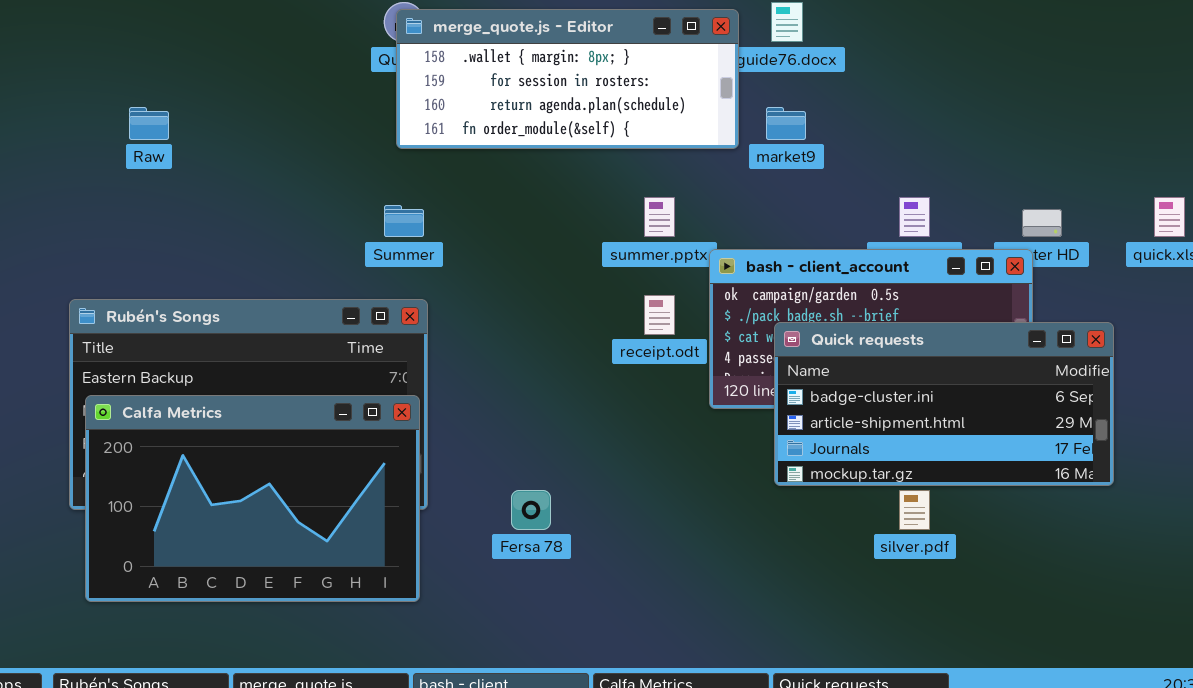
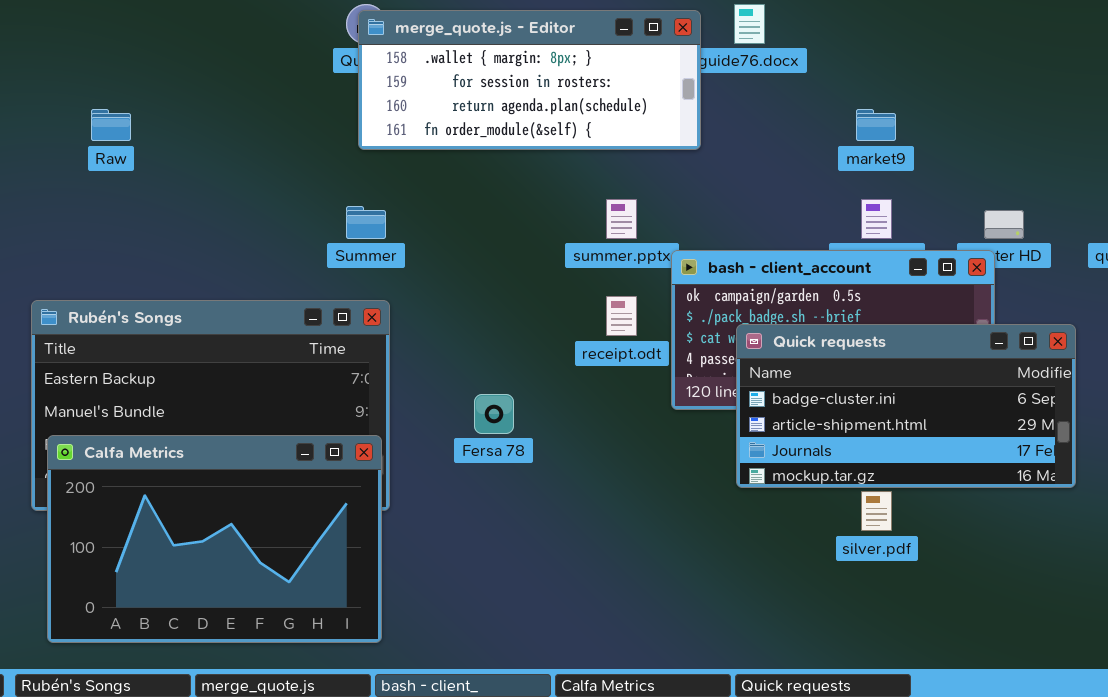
market9: [766,107,806,140] -> [856,109,896,141], moved
Calfa Metrics: [85,395,420,602] -> [47,435,382,643], moved
Fersa 78: [511,490,551,530] -> [474,394,514,434], moved

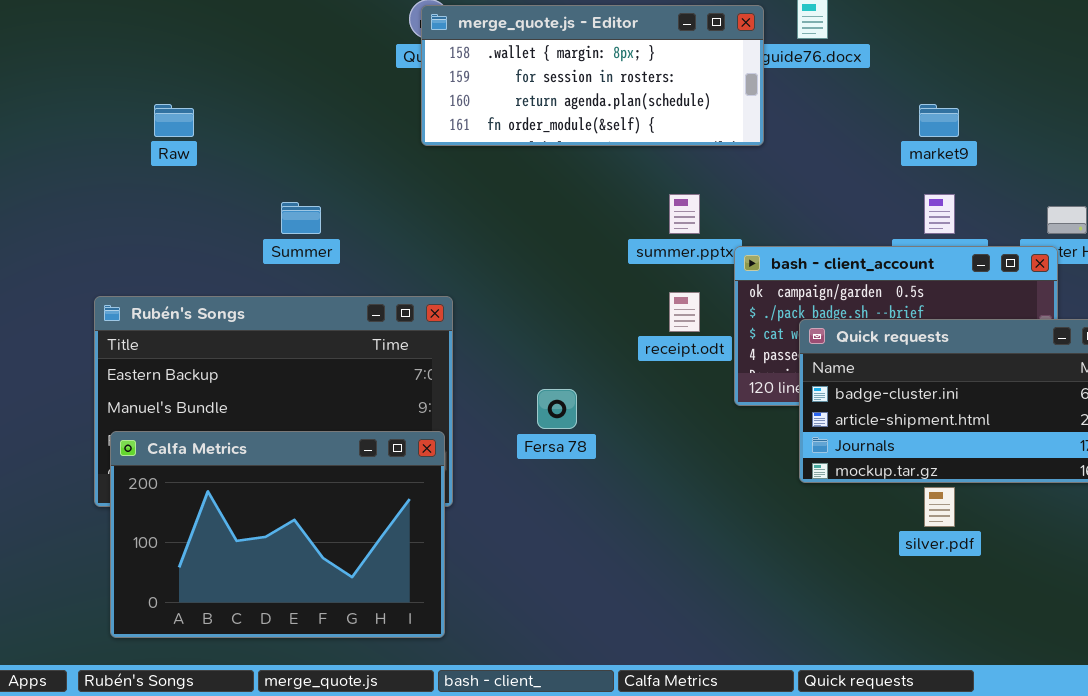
Summer: [346,206,386,239] -> [281,202,321,234], moved

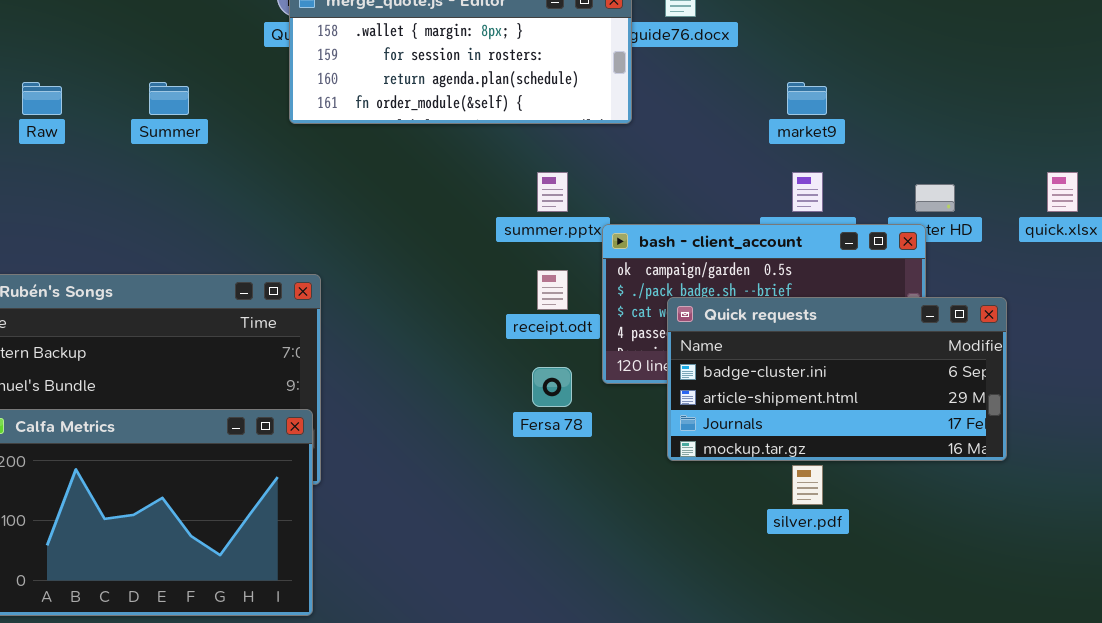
Summer: [281,202,321,234] -> [149,82,189,115], moved
Fersa 78: [537,389,577,429] -> [532,367,572,407], moved

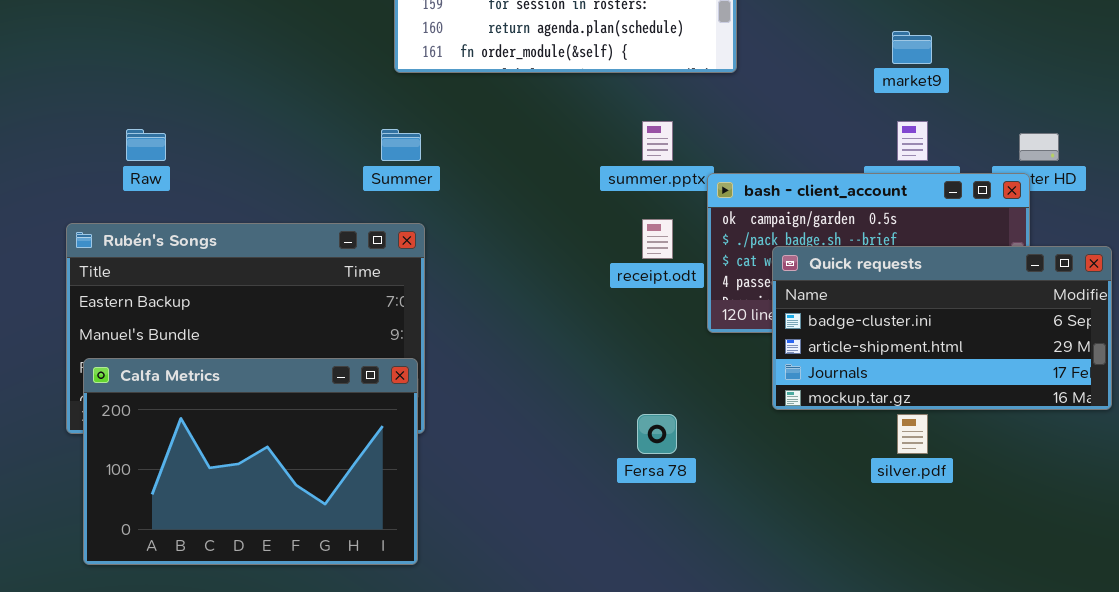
Raw: [22,82,62,115] -> [126,129,166,161], moved
Summer: [149,82,189,115] -> [381,129,421,161], moved
Fersa 78: [532,367,572,407] -> [637,414,677,454], moved

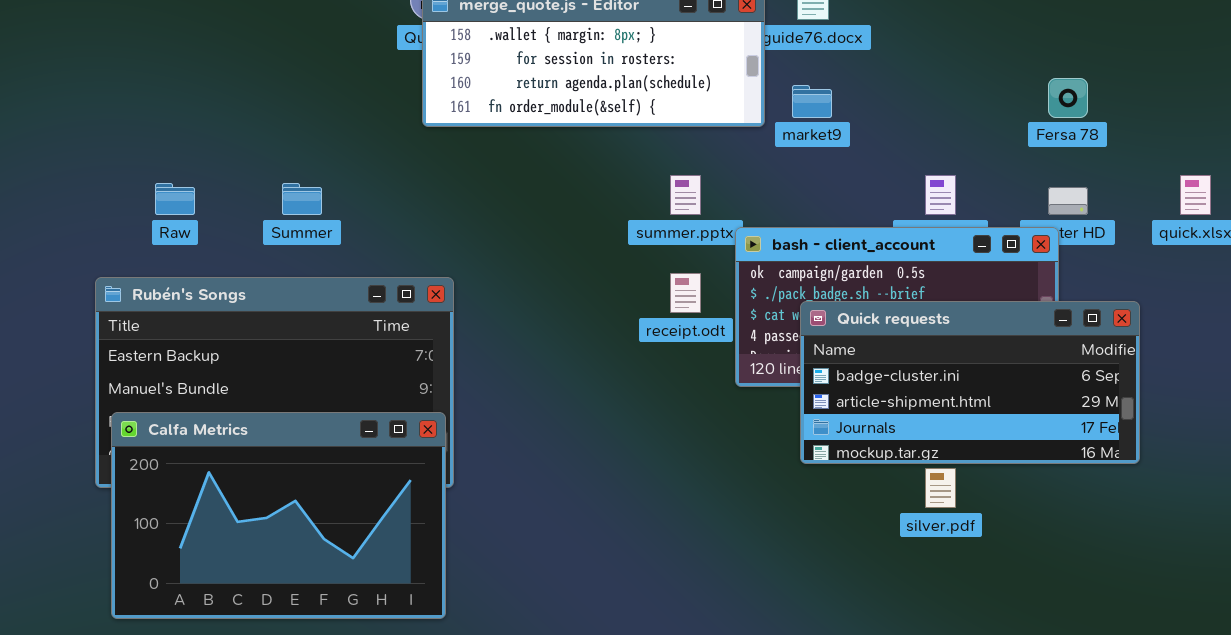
market9: [892,31,932,64] -> [792,85,832,118], moved
Summer: [381,129,421,161] -> [282,183,322,215], moved
Fersa 78: [637,414,677,454] -> [1048,78,1088,118], moved

